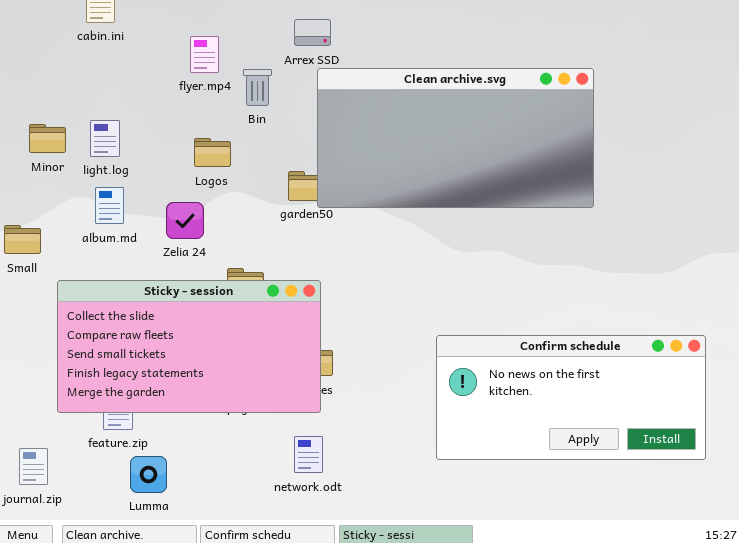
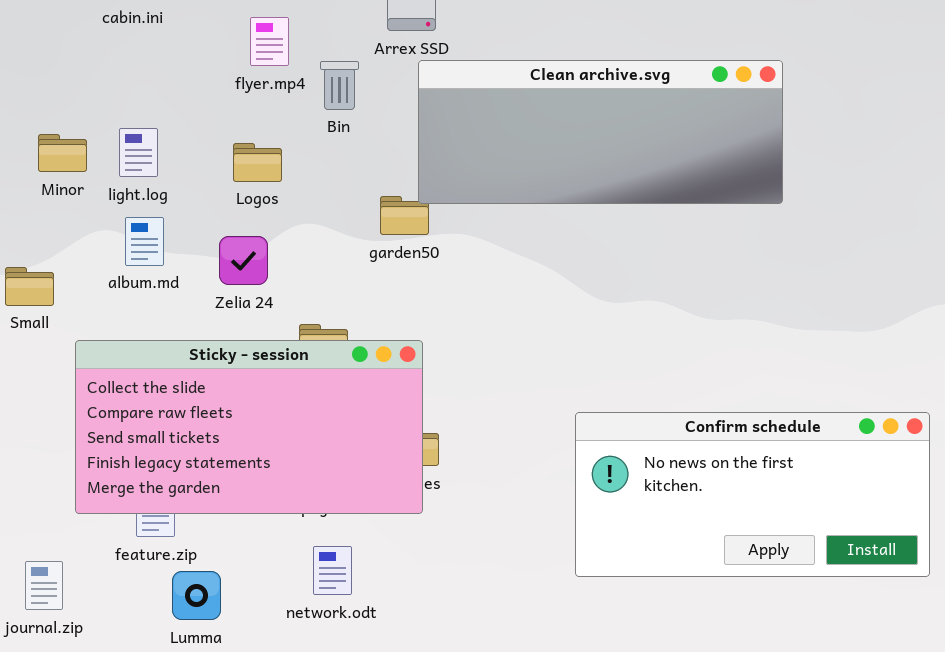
Clean archive.svg: [317,68,594,208] -> [418,60,783,204], resized
Logos: [194,138,231,167] -> [233,143,282,182], moved
network.odt: [294,436,323,473] -> [313,546,352,595], moved

